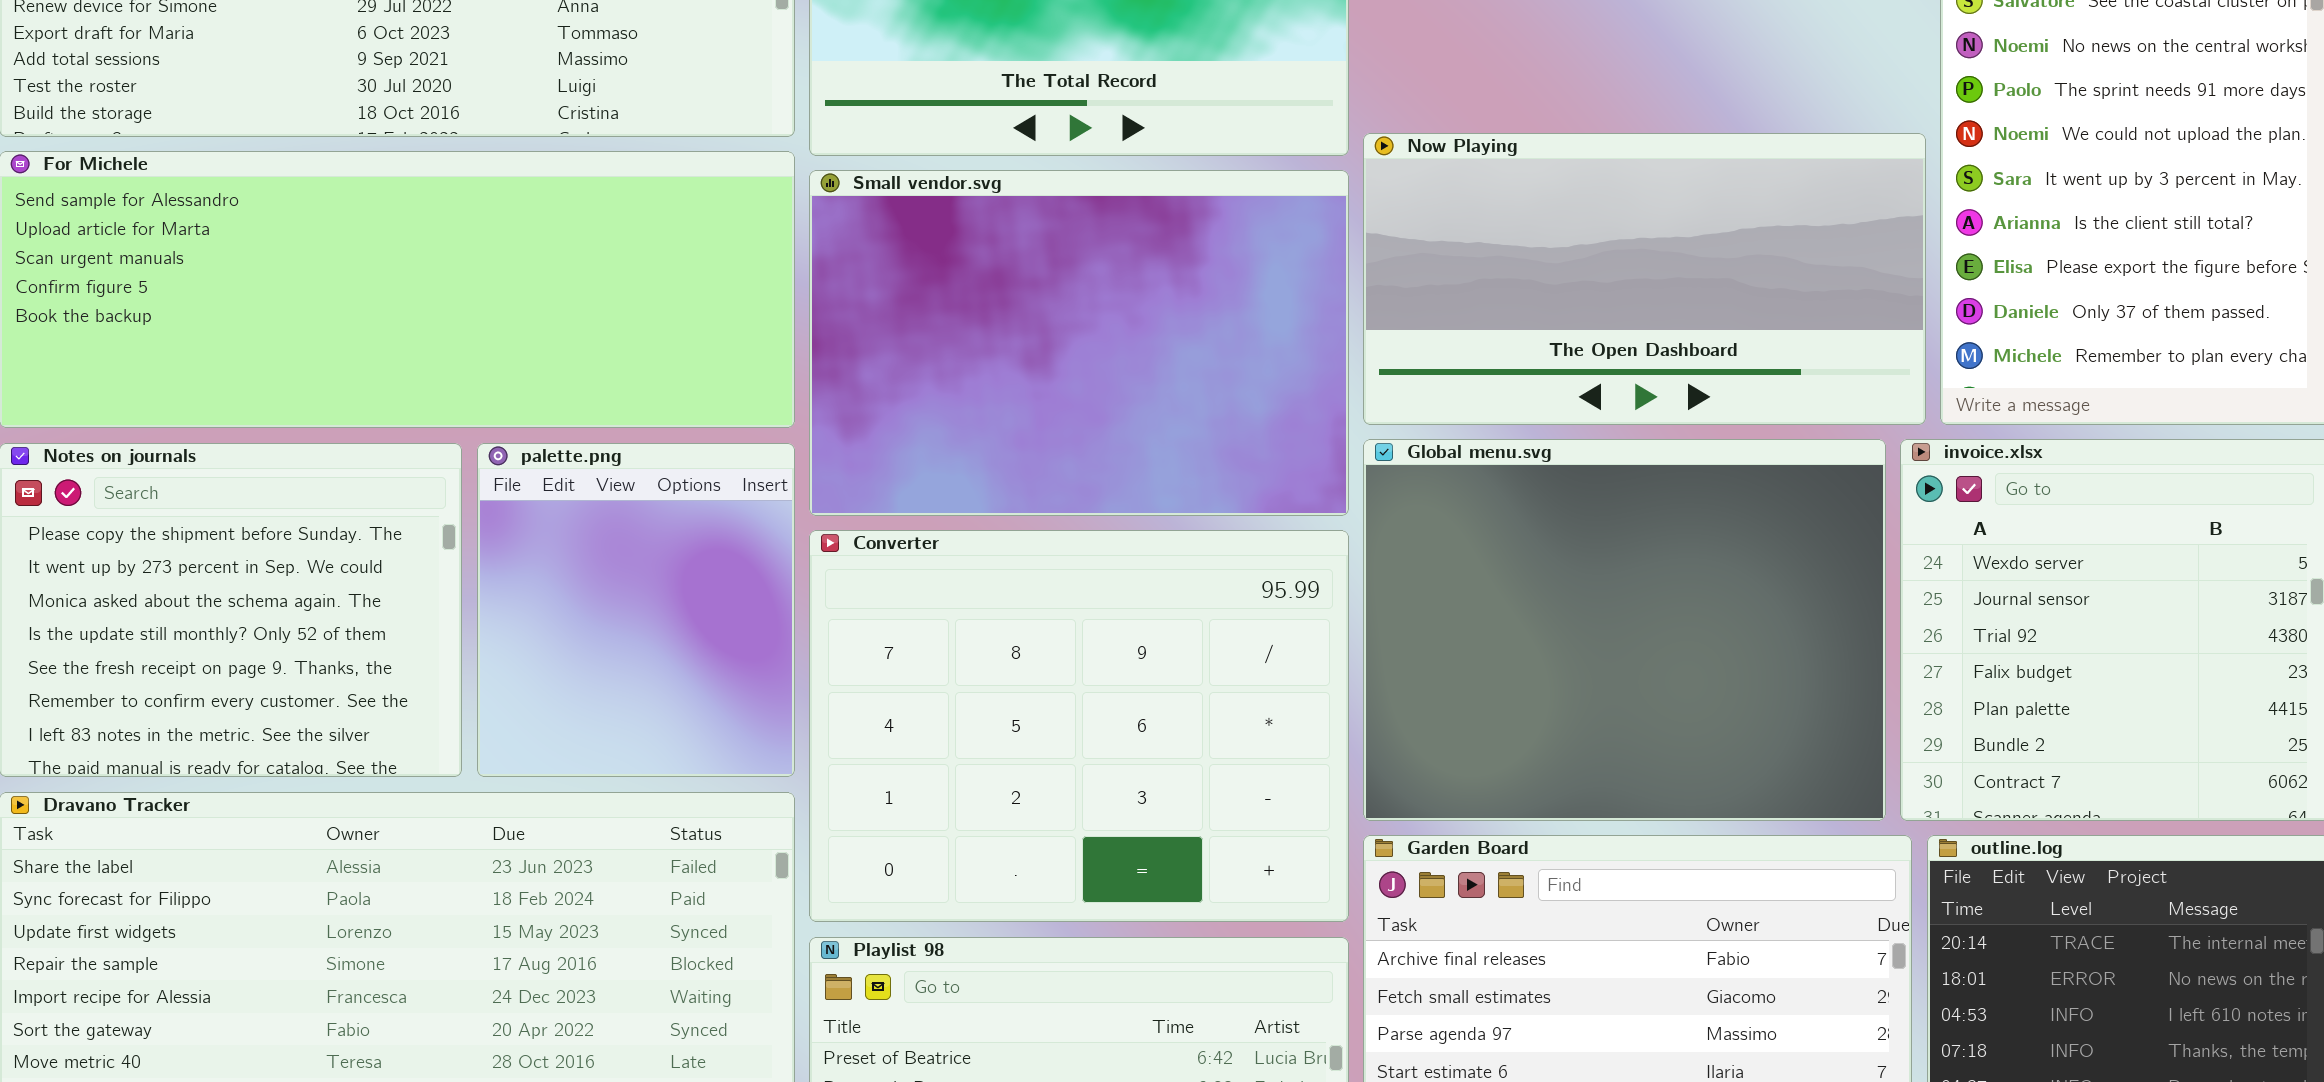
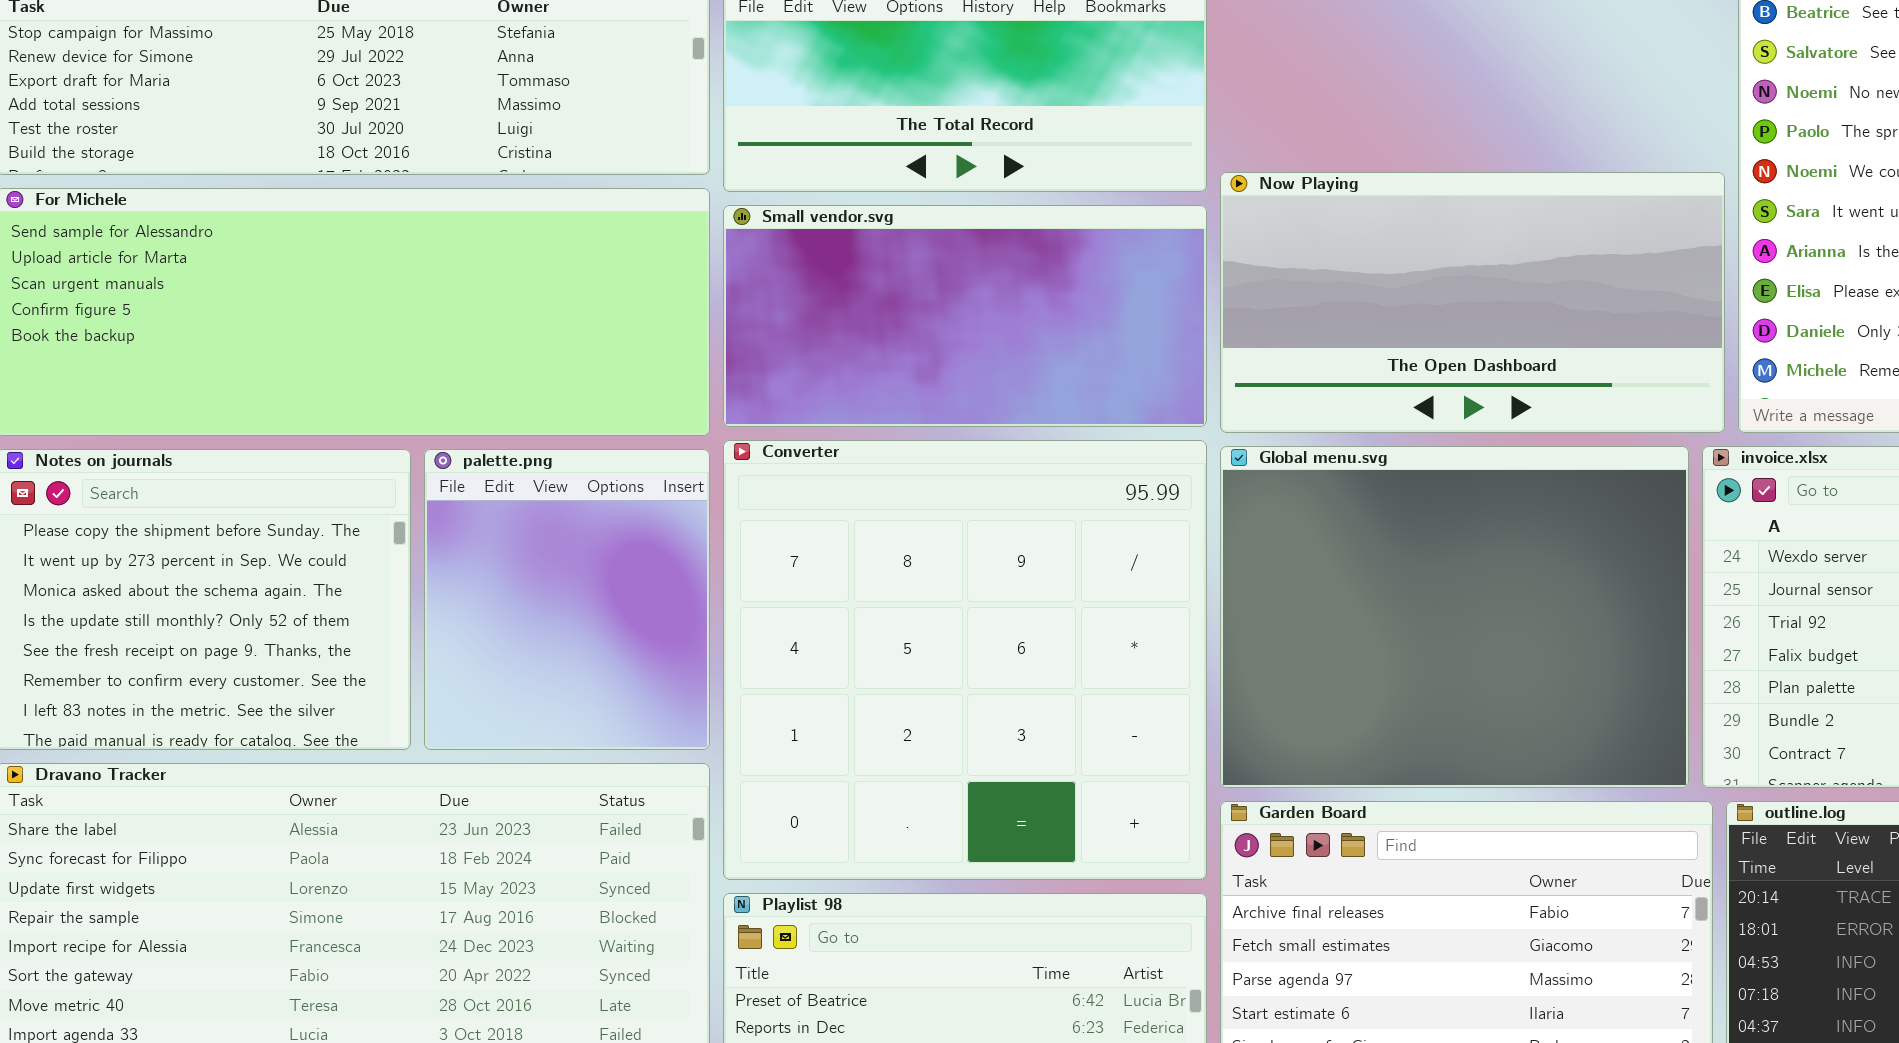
Small vendor.svg: [809,170,1349,516] -> [723,205,1207,427], resized
Converter: [809,530,1349,922] -> [723,440,1207,880], resized

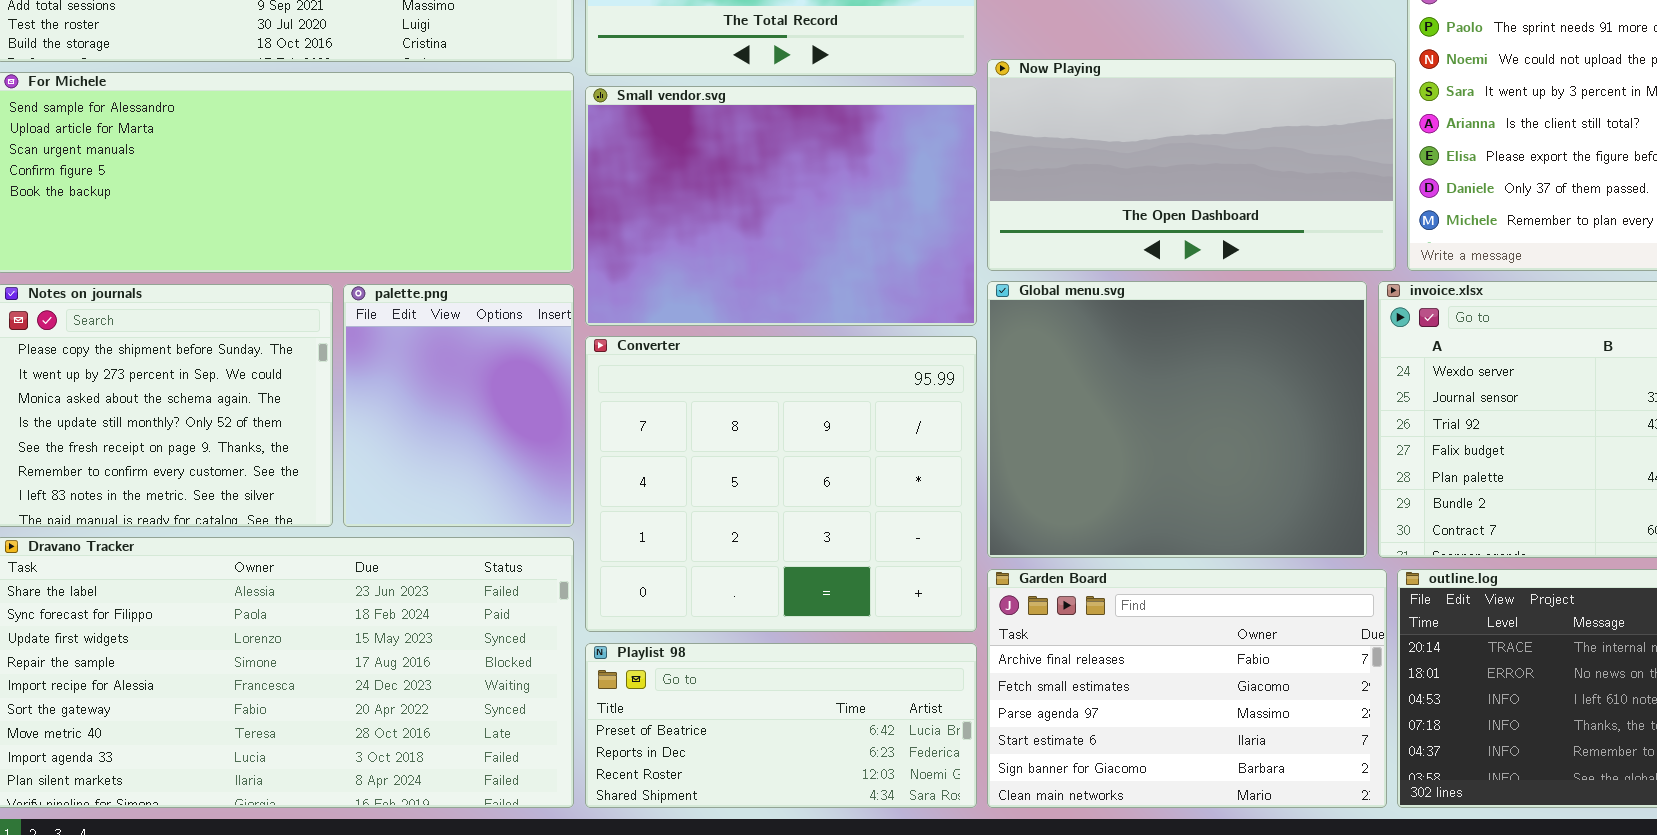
Small vendor.svg: [723,205,1207,427] -> [585,86,977,326], resized
Converter: [723,440,1207,880] -> [585,336,977,632], resized

